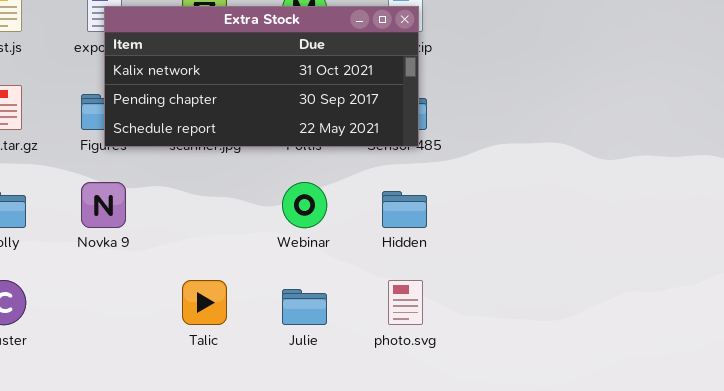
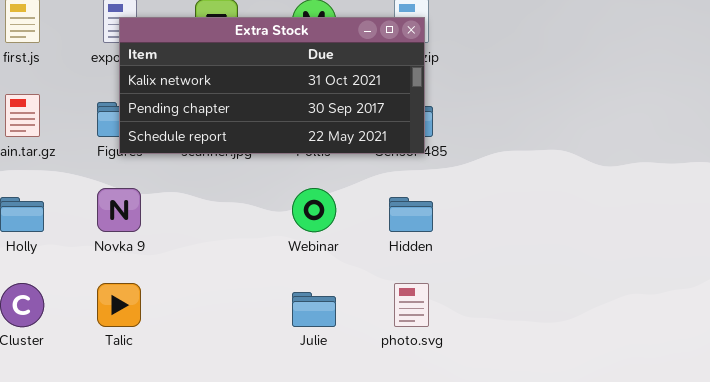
Talic: [182,280,227,325] -> [97,283,141,327], moved

